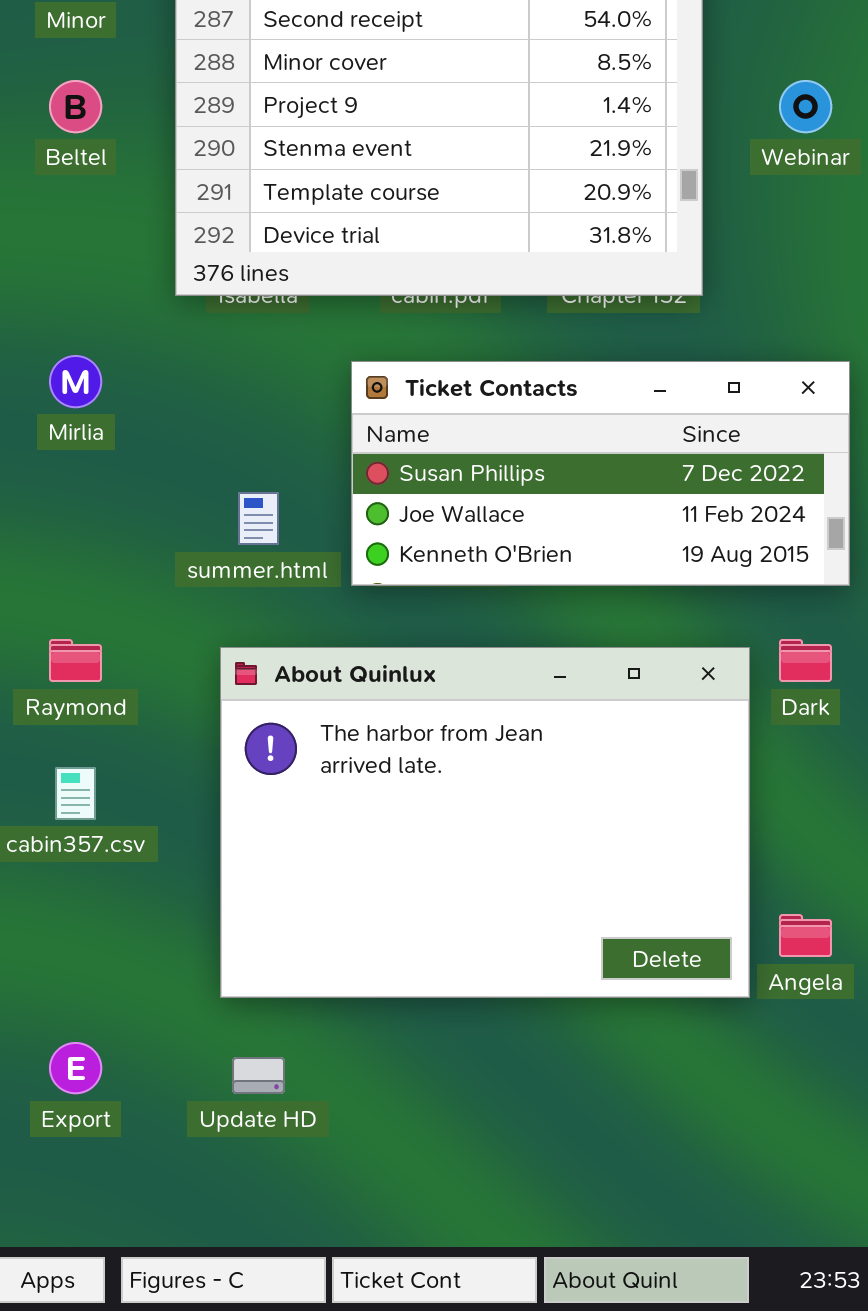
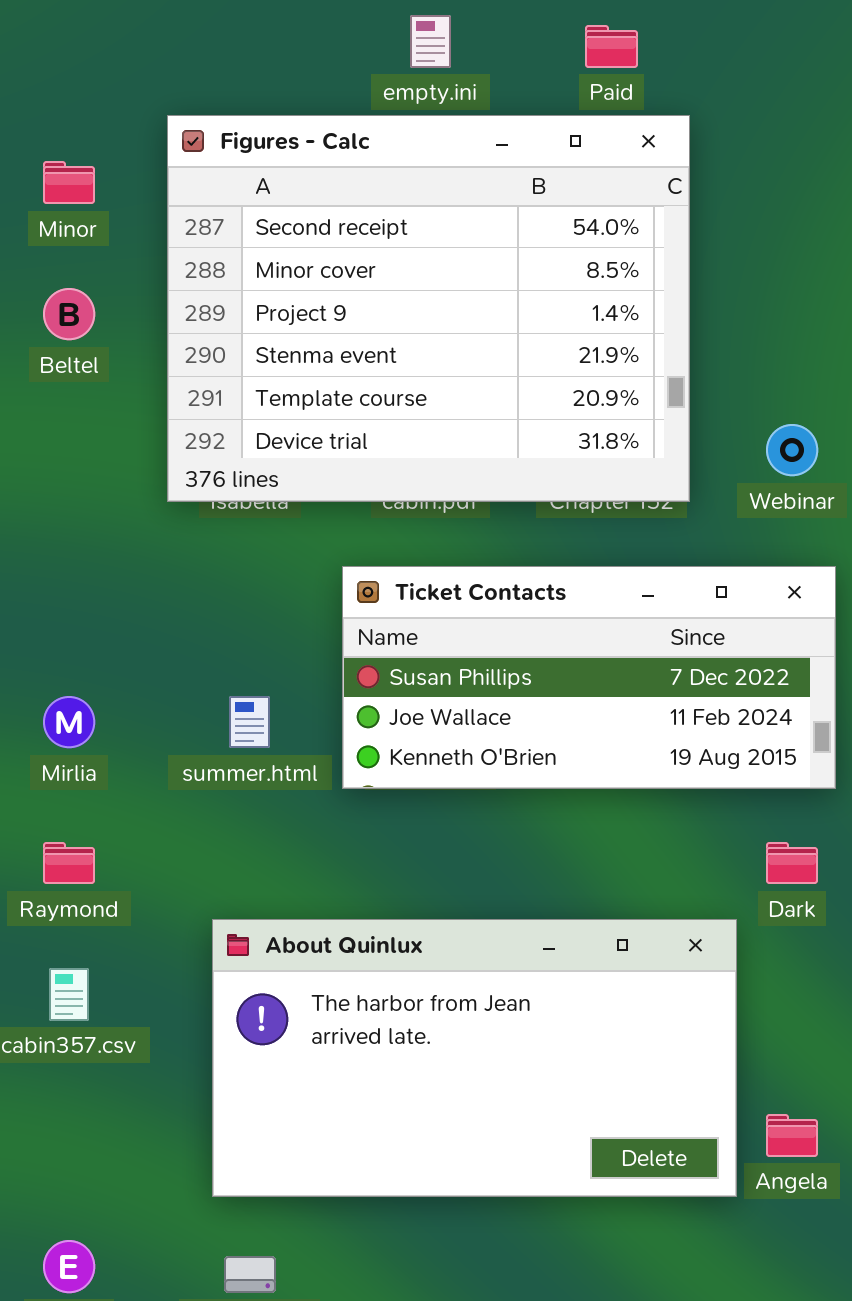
Webinar: [779,80,832,133] -> [766,424,818,476], moved
Mirlia: [49,355,102,408] -> [43,696,95,748], moved
About Quinlux: [220,647,750,998] -> [212,919,737,1197], resized

